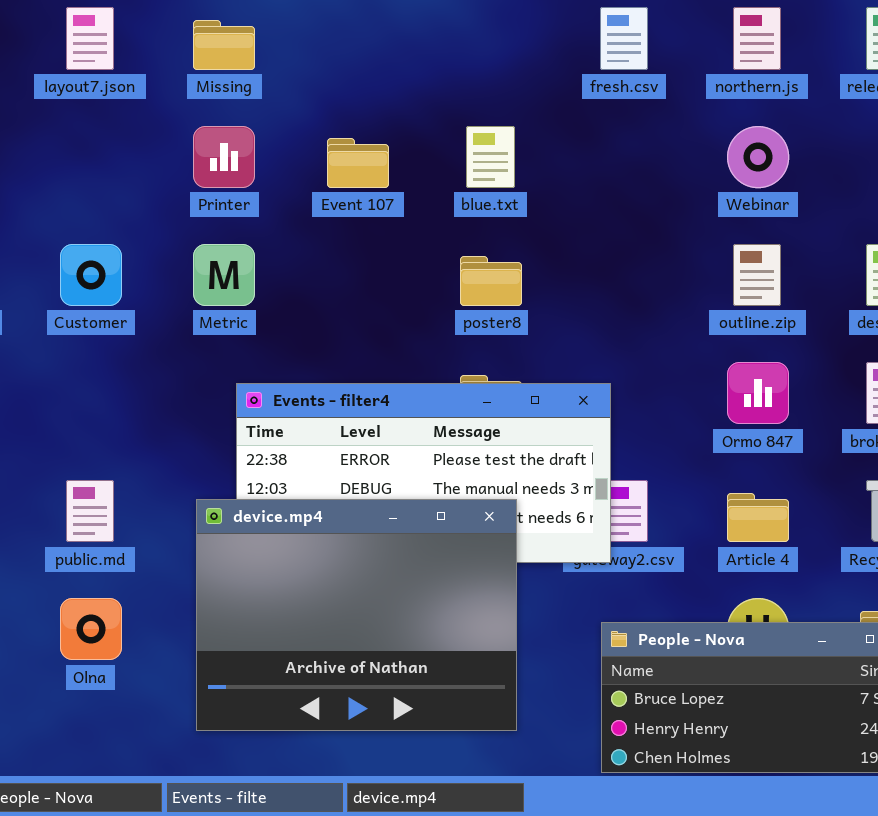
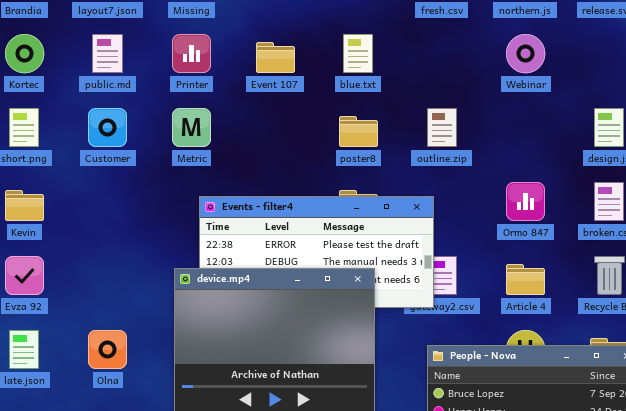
outline.zip: [733,244,781,306] -> [427,108,457,147], moved
public.md: [66,480,114,542] -> [92,34,123,73], moved

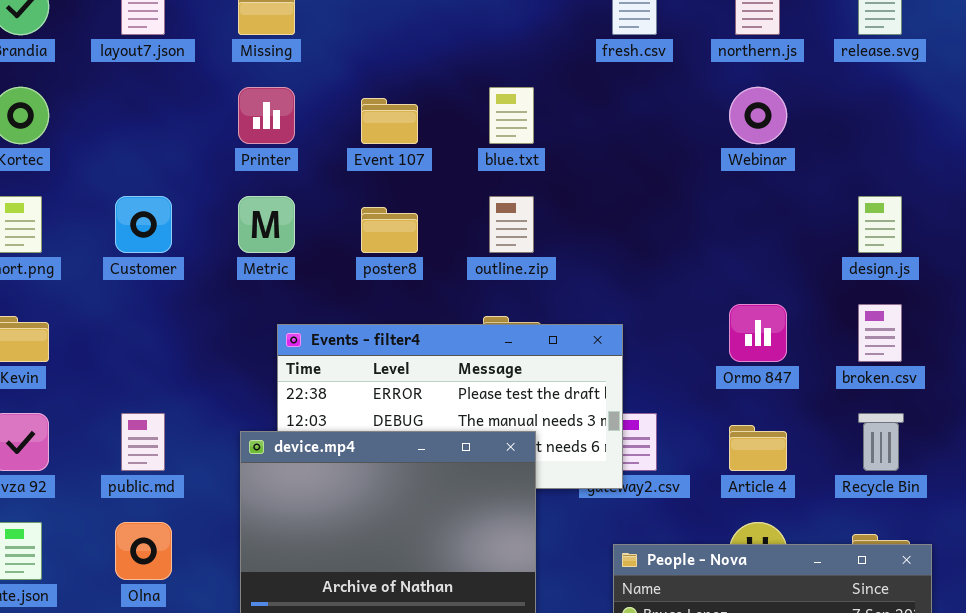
public.md: [92,34,123,73] -> [121,413,165,471], moved
outline.zip: [427,108,457,147] -> [489,196,534,253], moved
poster8: [339,116,378,147] -> [361,207,418,253], moved

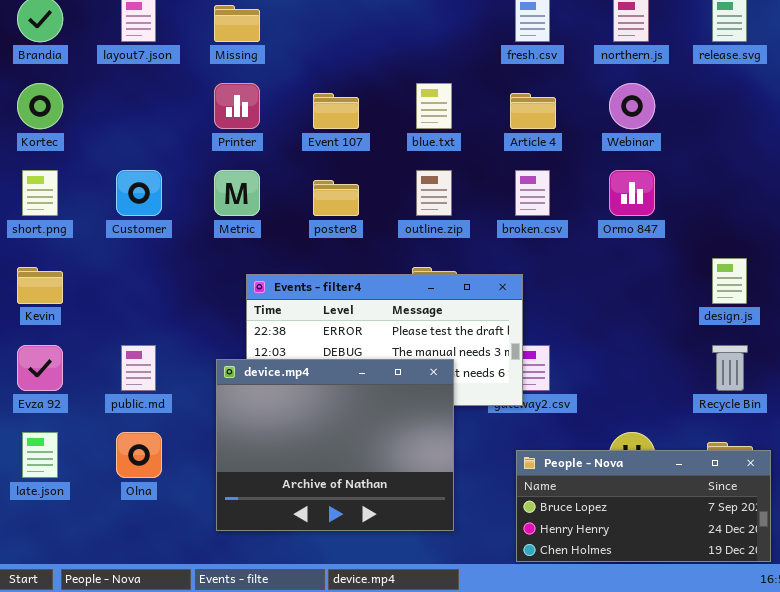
design.js: [858,196,902,253] -> [712,258,747,304], moved
Ormo 847: [729,304,787,362] -> [609,170,655,216], moved
broken.csv: [858,304,902,362] -> [515,170,550,216], moved
Article 4: [729,425,787,471] -> [510,93,556,129], moved

